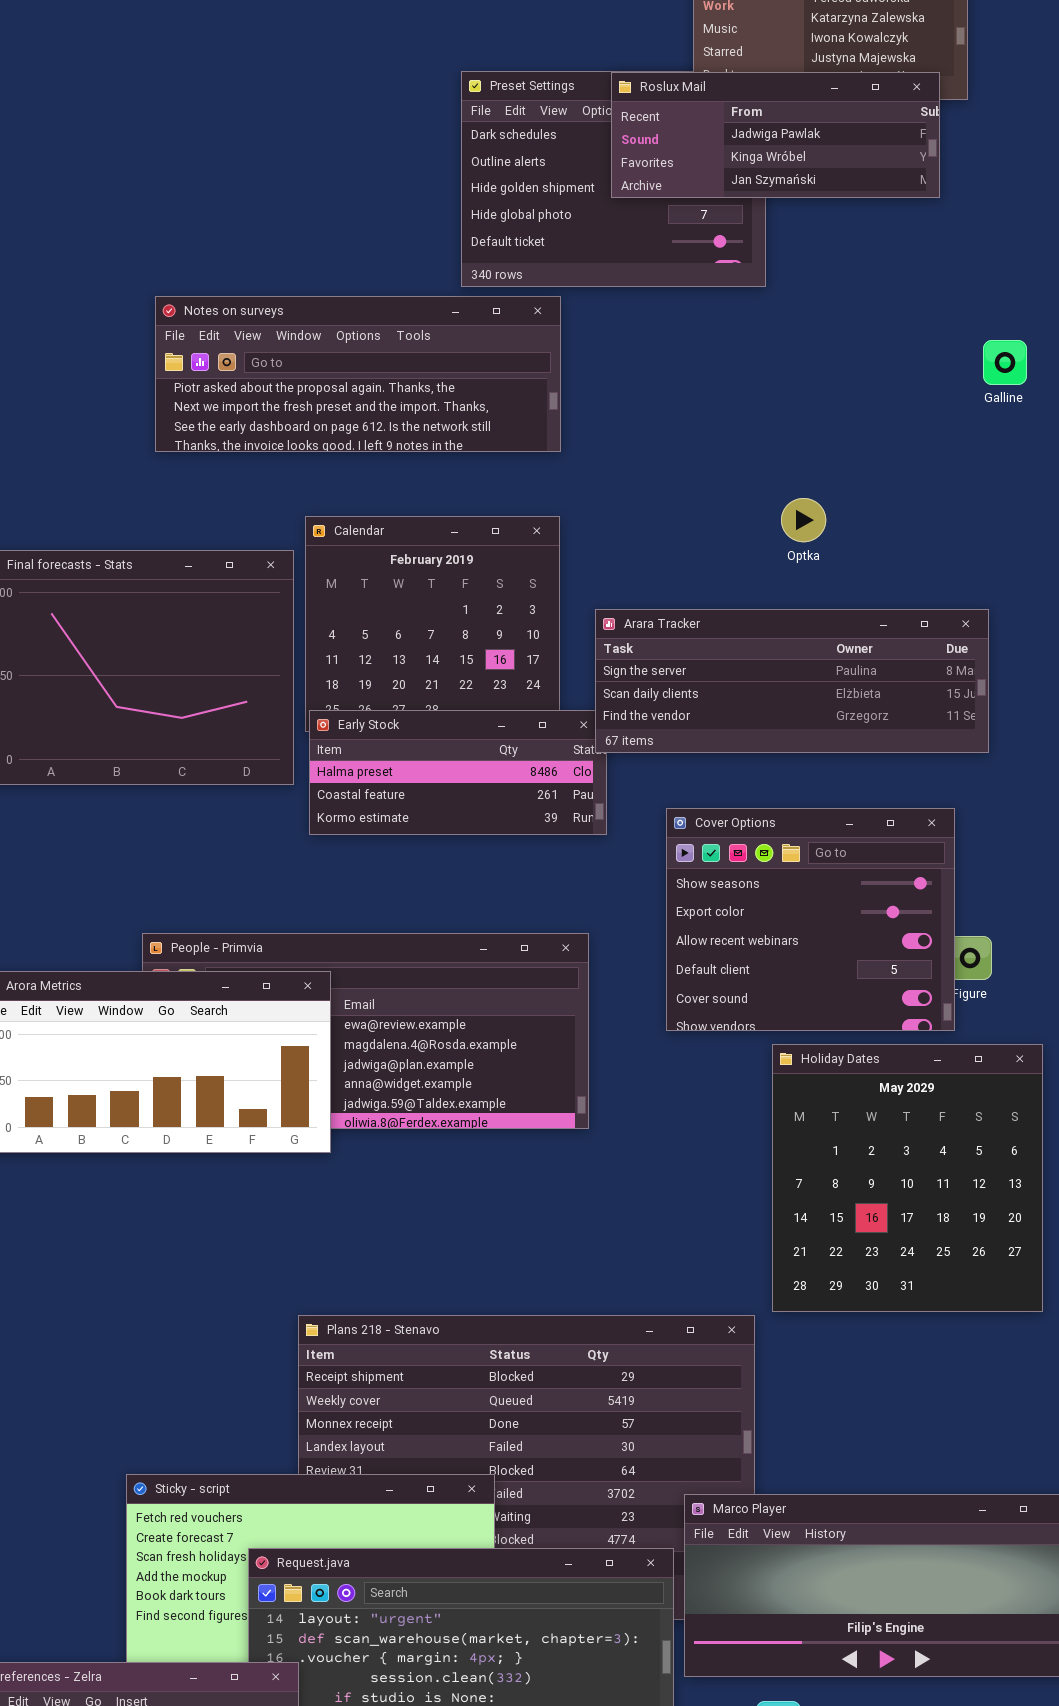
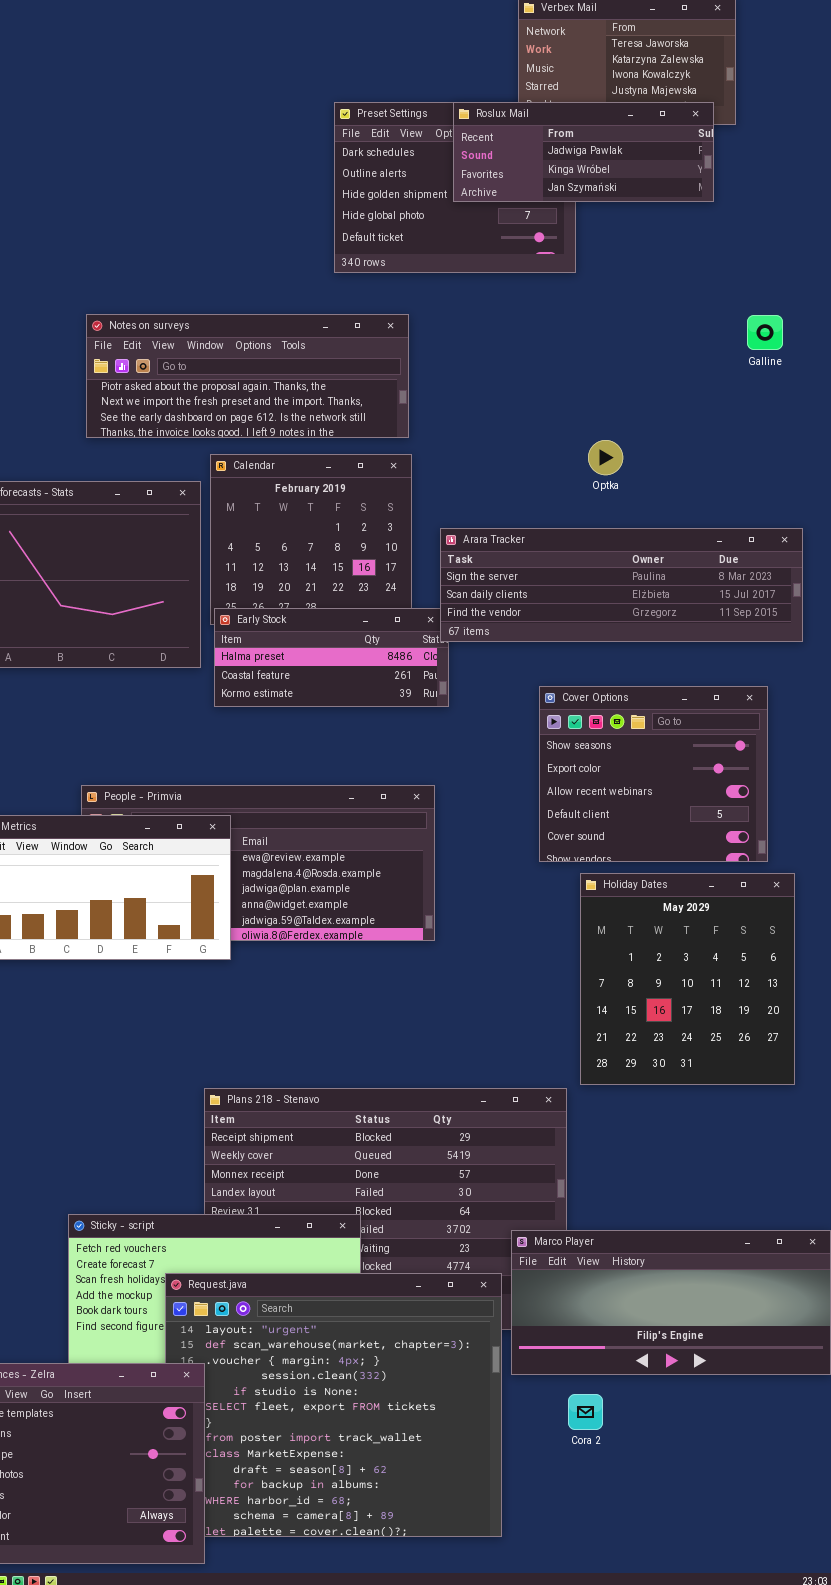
Notes on surveys: [155,296,561,452] -> [86,314,409,438], moved
Arara Tracker: [595,609,989,753] -> [440,528,803,642], resized
Cover Options: [666,808,955,1031] -> [539,686,768,862], moved

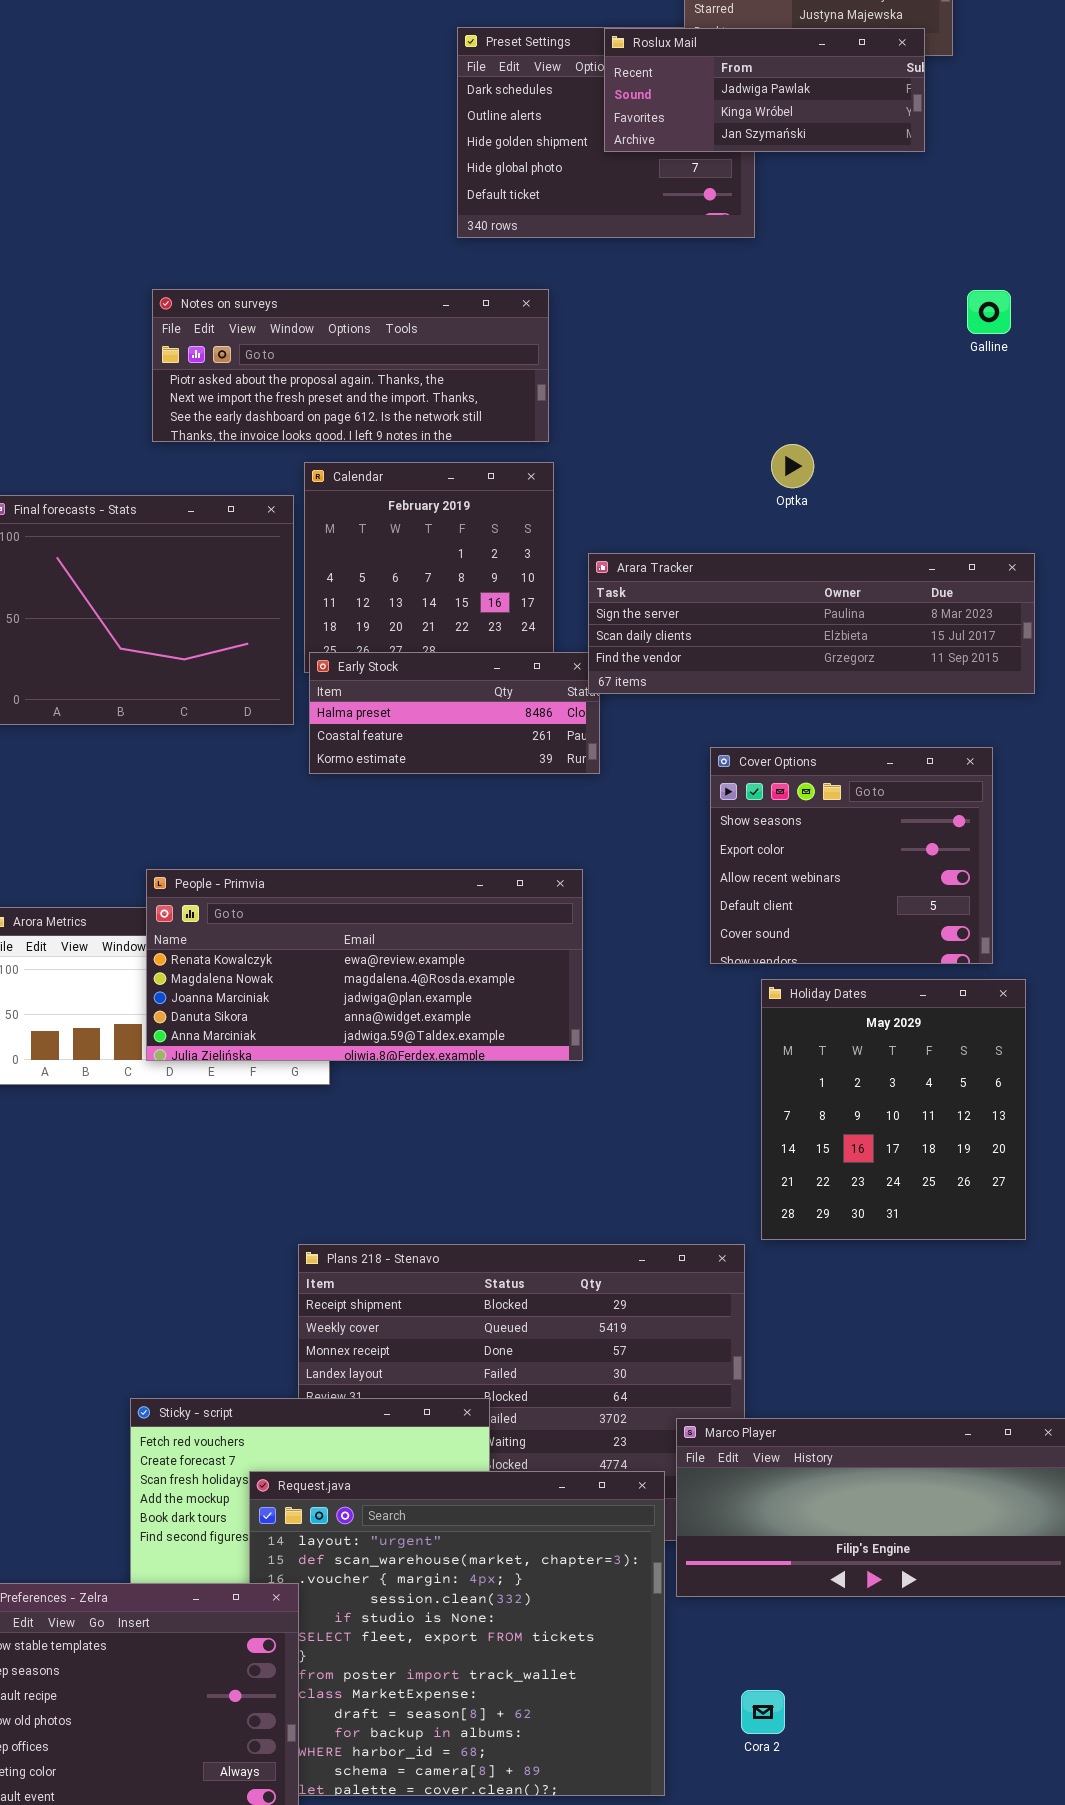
People - Primvia: [81,785,435,941] -> [146,869,583,1061], raised
Cora 2: [568,1394,603,1430] -> [741,1690,785,1734], moved

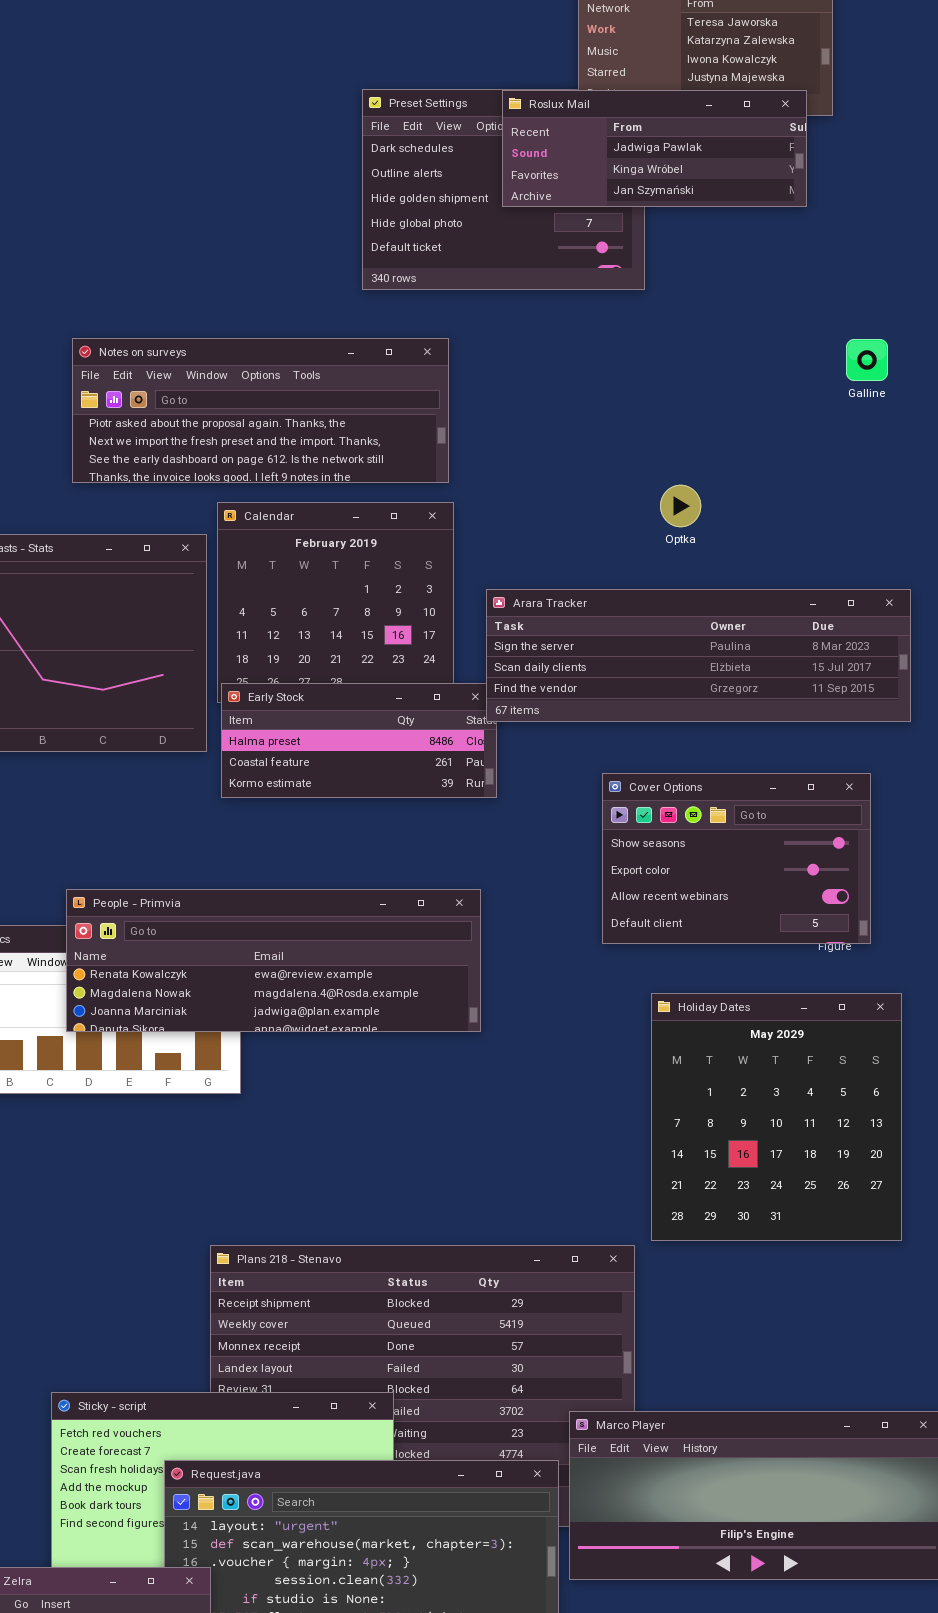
Cover Options: [710,747,993,964] -> [602,773,871,944], resized
People - Primvia: [146,869,583,1061] -> [66,889,481,1032], resized

